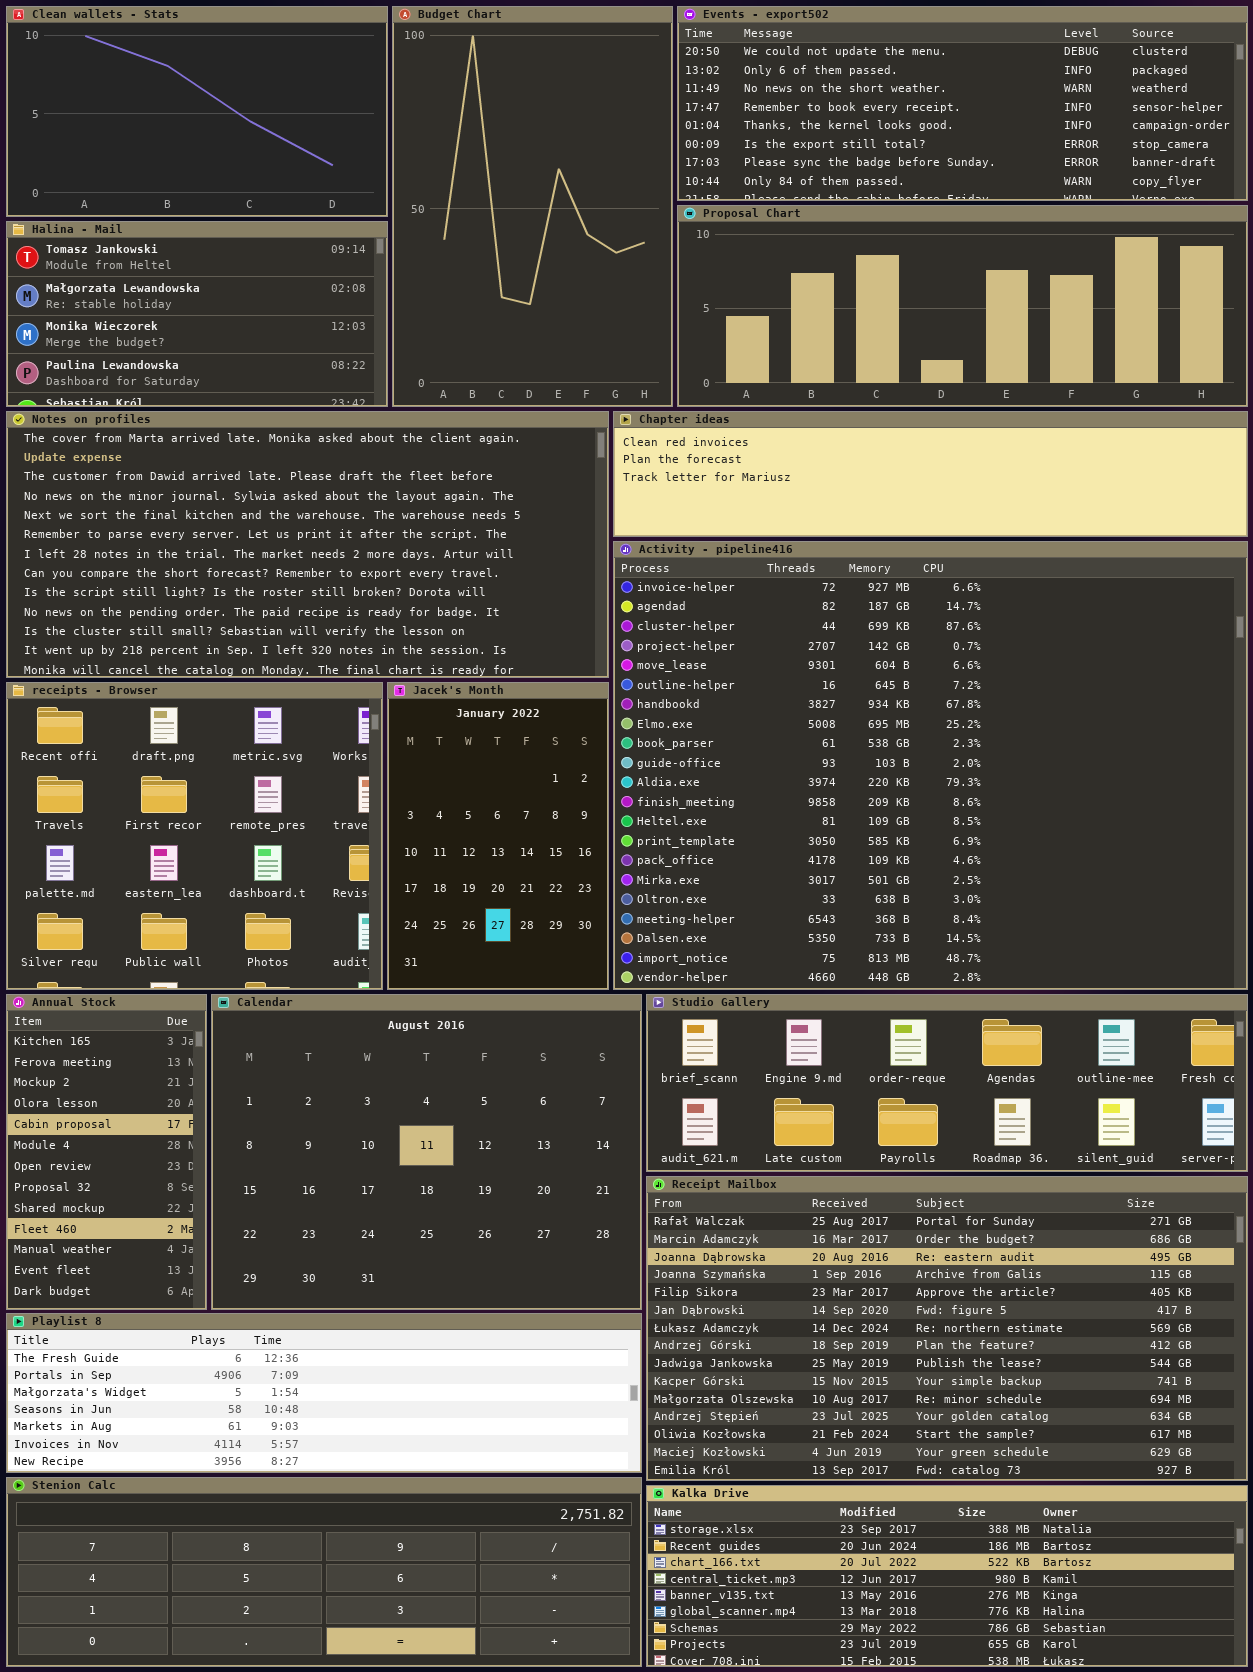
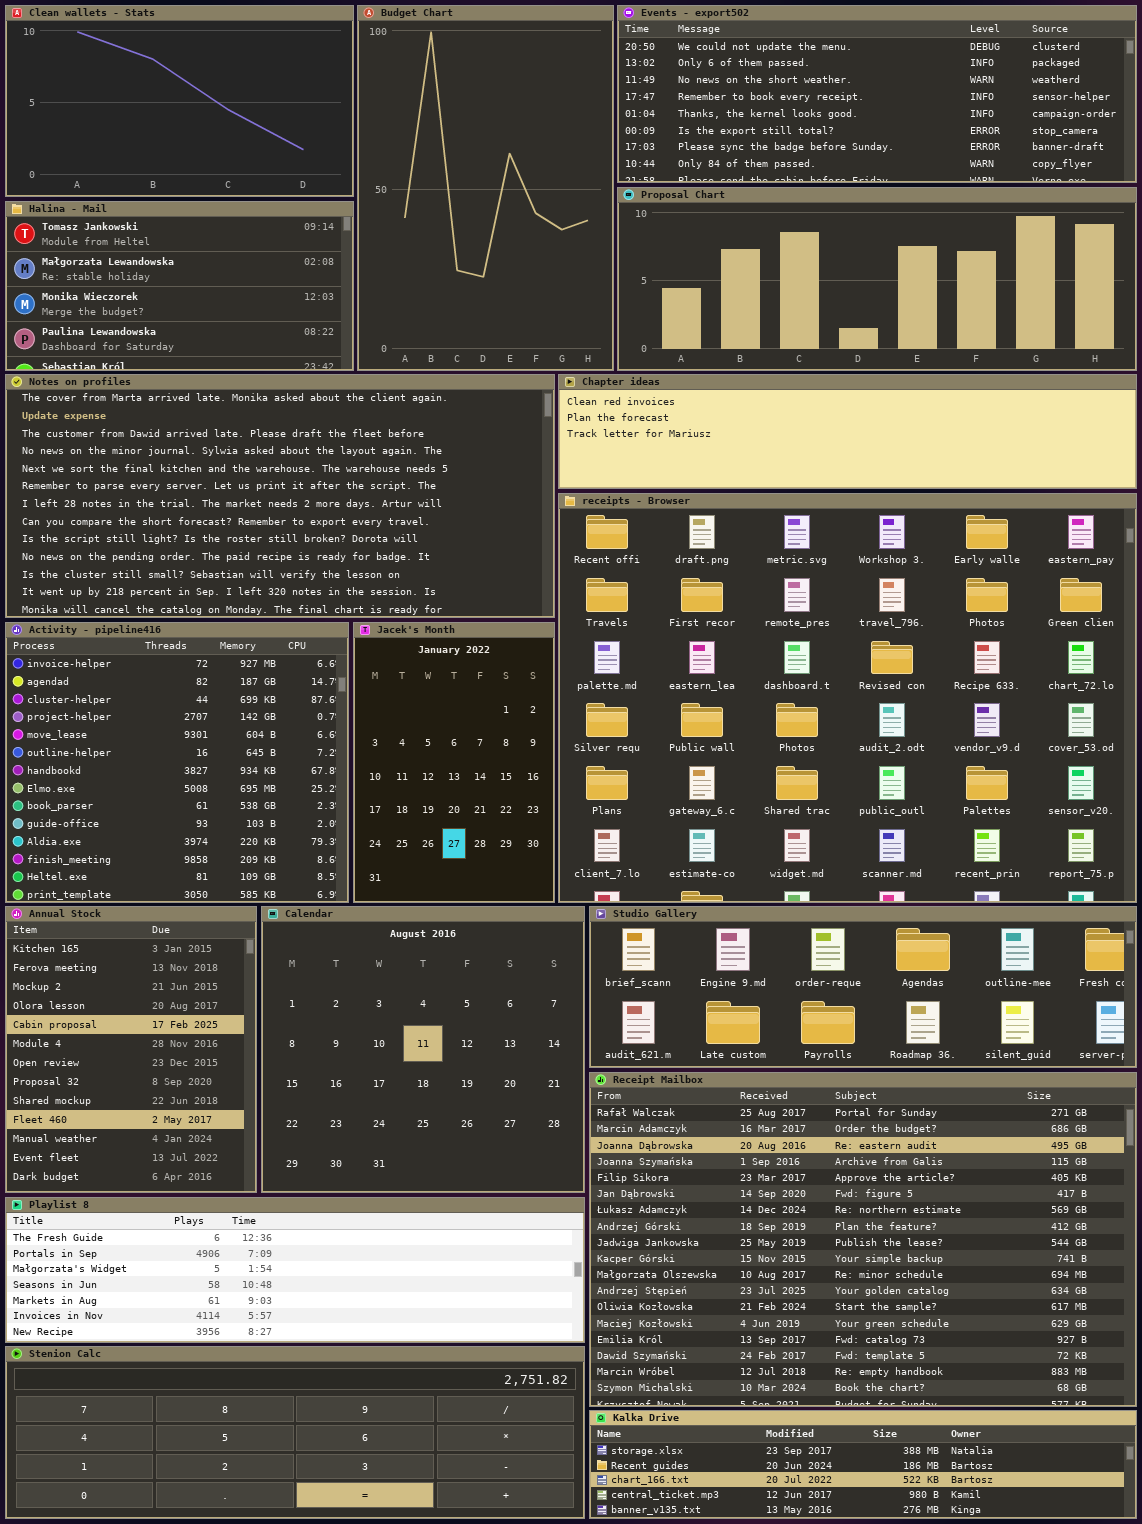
Activity - pipeline416: [613,541,1248,990] -> [5,622,349,903], moved, resized
receipts - Browser: [6,682,383,990] -> [558,493,1137,903], moved, resized
Annual Stock: [6,994,207,1310] -> [5,906,257,1193], resized
Calendar: [211,994,642,1310] -> [261,906,585,1193], resized
Receipt Mailbox: [646,1176,1248,1481] -> [589,1072,1137,1407], resized
Kalka Drive: [646,1485,1248,1667] -> [589,1410,1137,1519], resized

